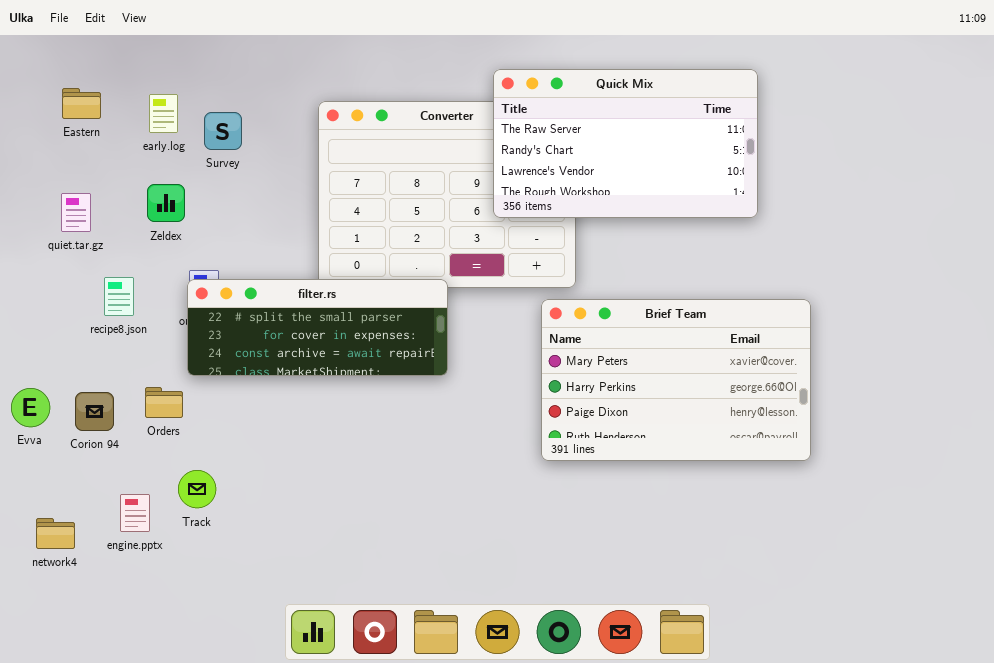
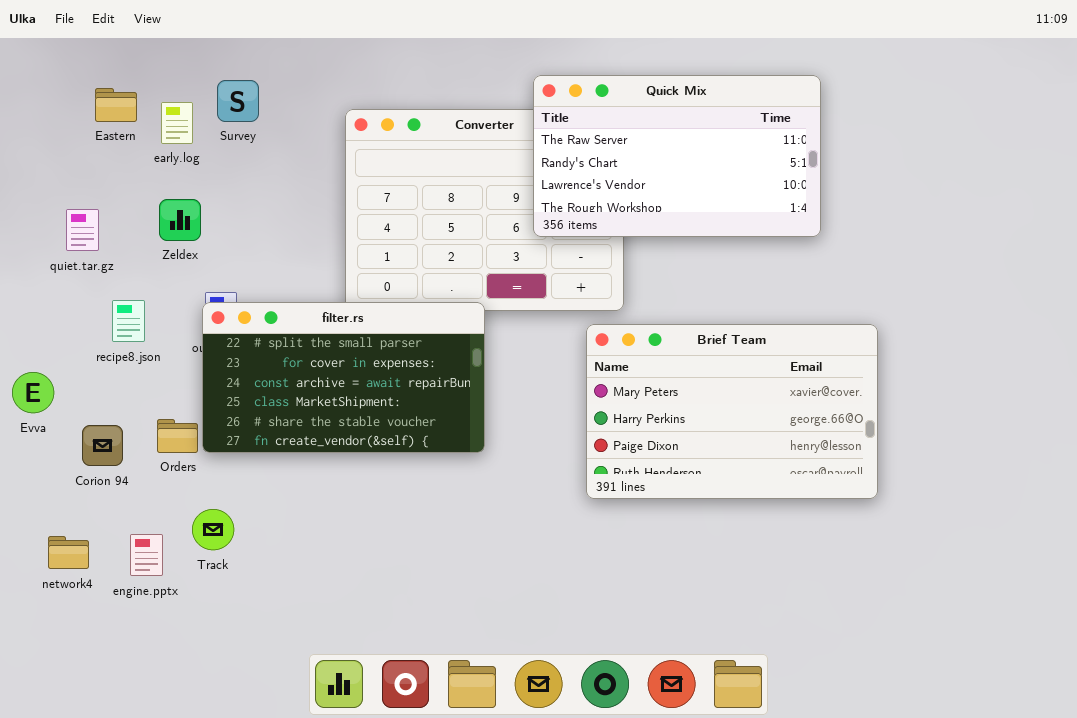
Eastern: [62,88,101,119] -> [95,88,137,122], moved
Survey: [204,112,242,150] -> [217,80,259,122], moved
filter.rs: [187,279,448,376] -> [202,302,485,453], resized
Evva: [11,388,50,427] -> [12,372,54,413], moved
network4: [36,518,75,549] -> [48,536,89,569], moved

